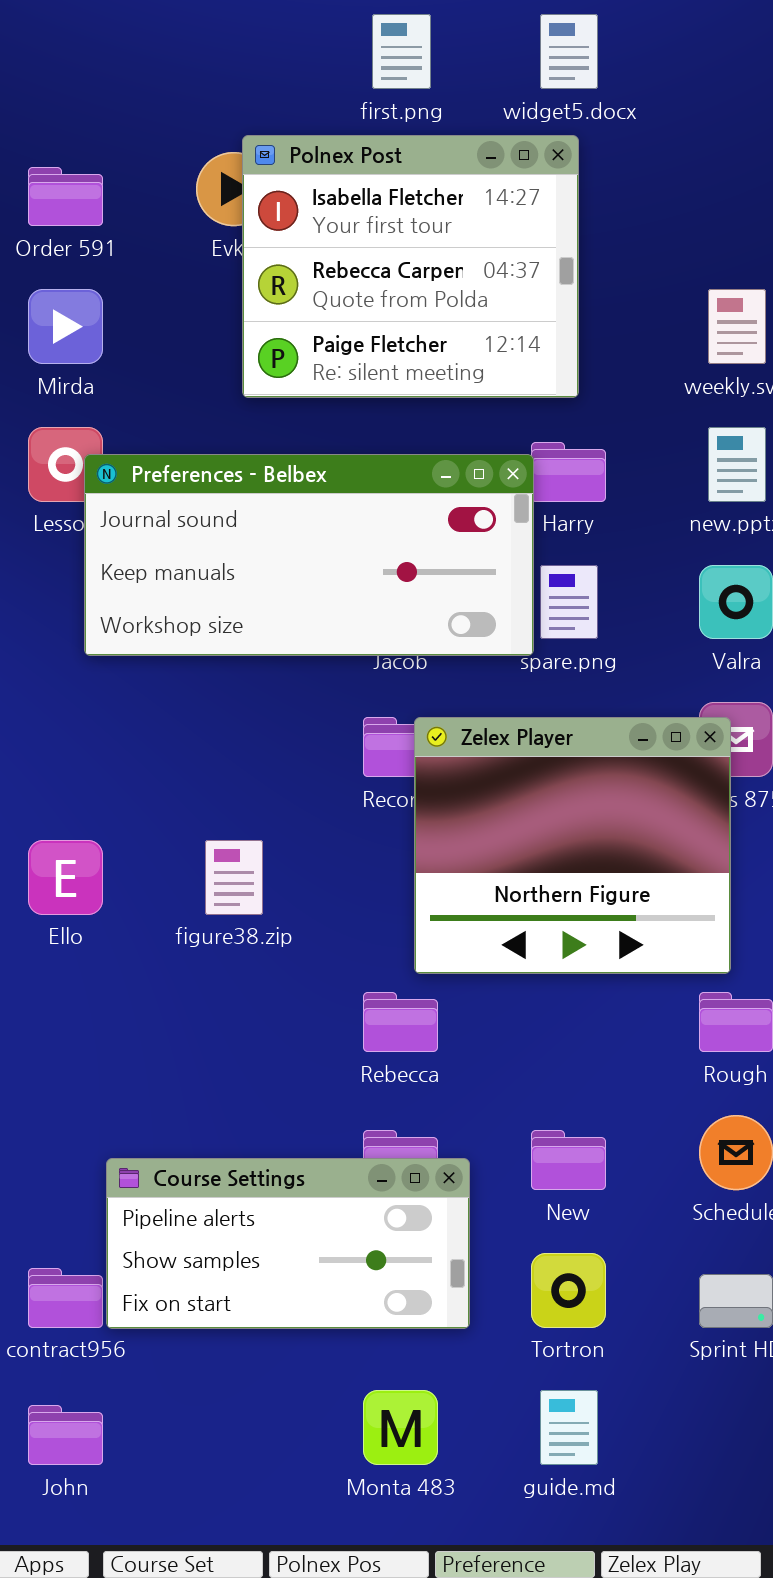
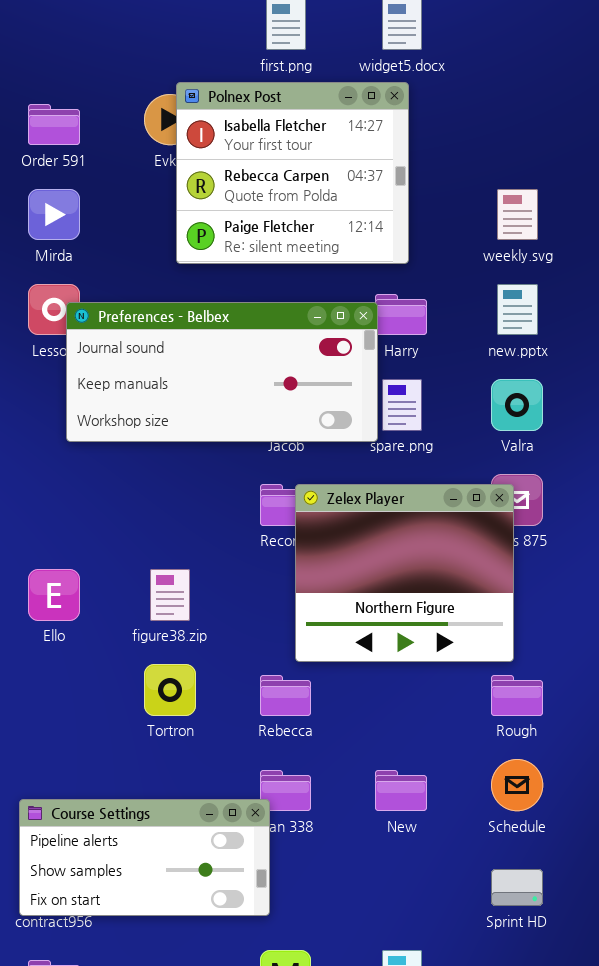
Course Settings: [106,1158,470,1329] -> [19,799,270,916], moved
Tortron: [531,1253,606,1328] -> [144,664,196,716], moved

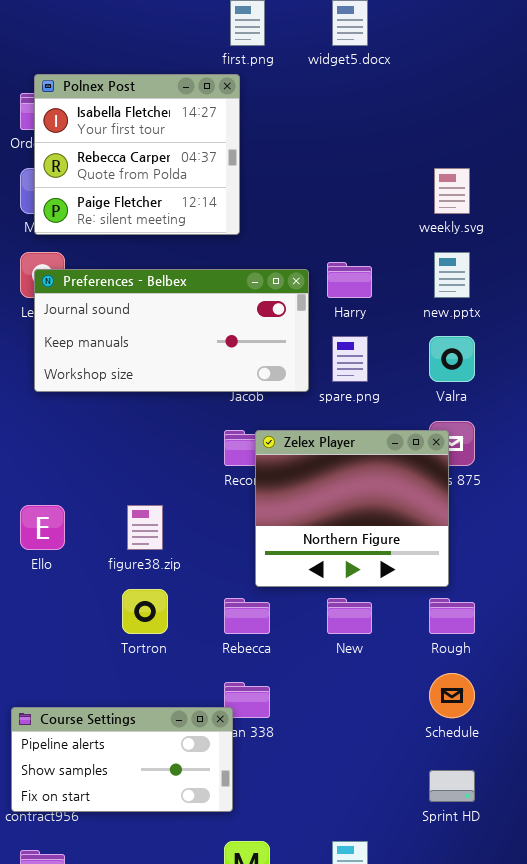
Polnex Post: [176,82,409,264] -> [34,74,240,235], moved
Preferences - Belbex: [66,302,378,442] -> [34,269,309,392], moved
New: [375,770,427,811] -> [327,598,372,634], moved

